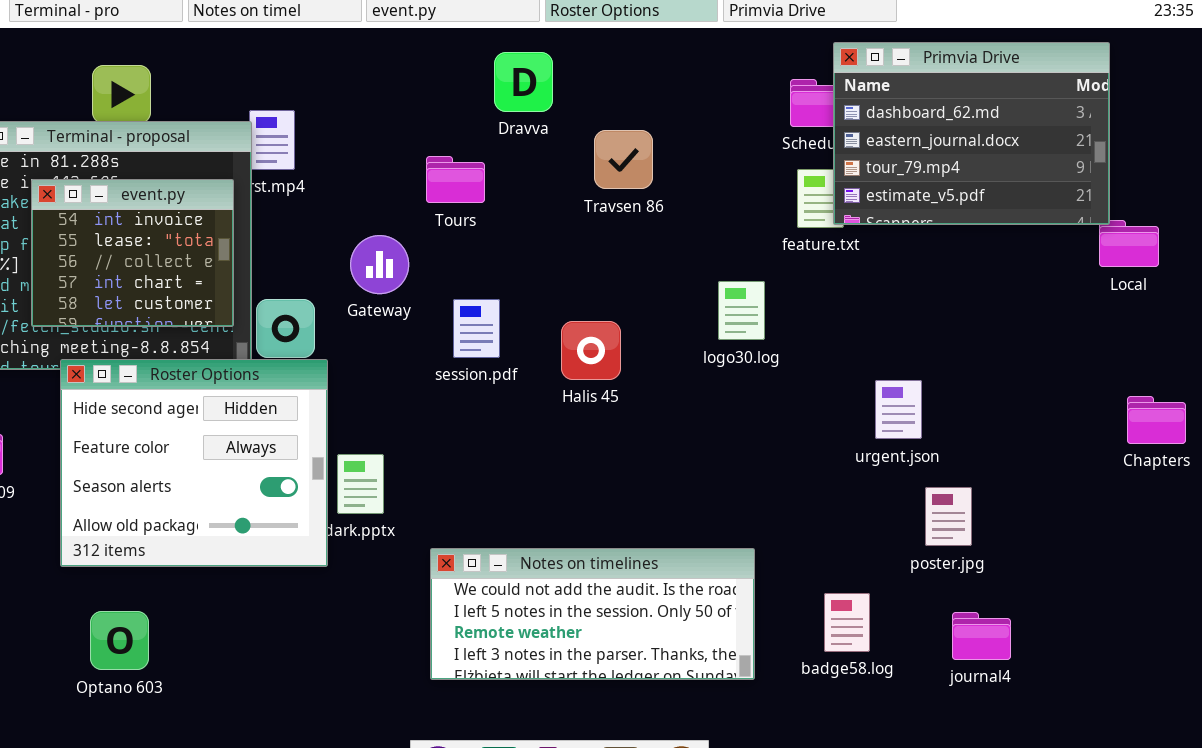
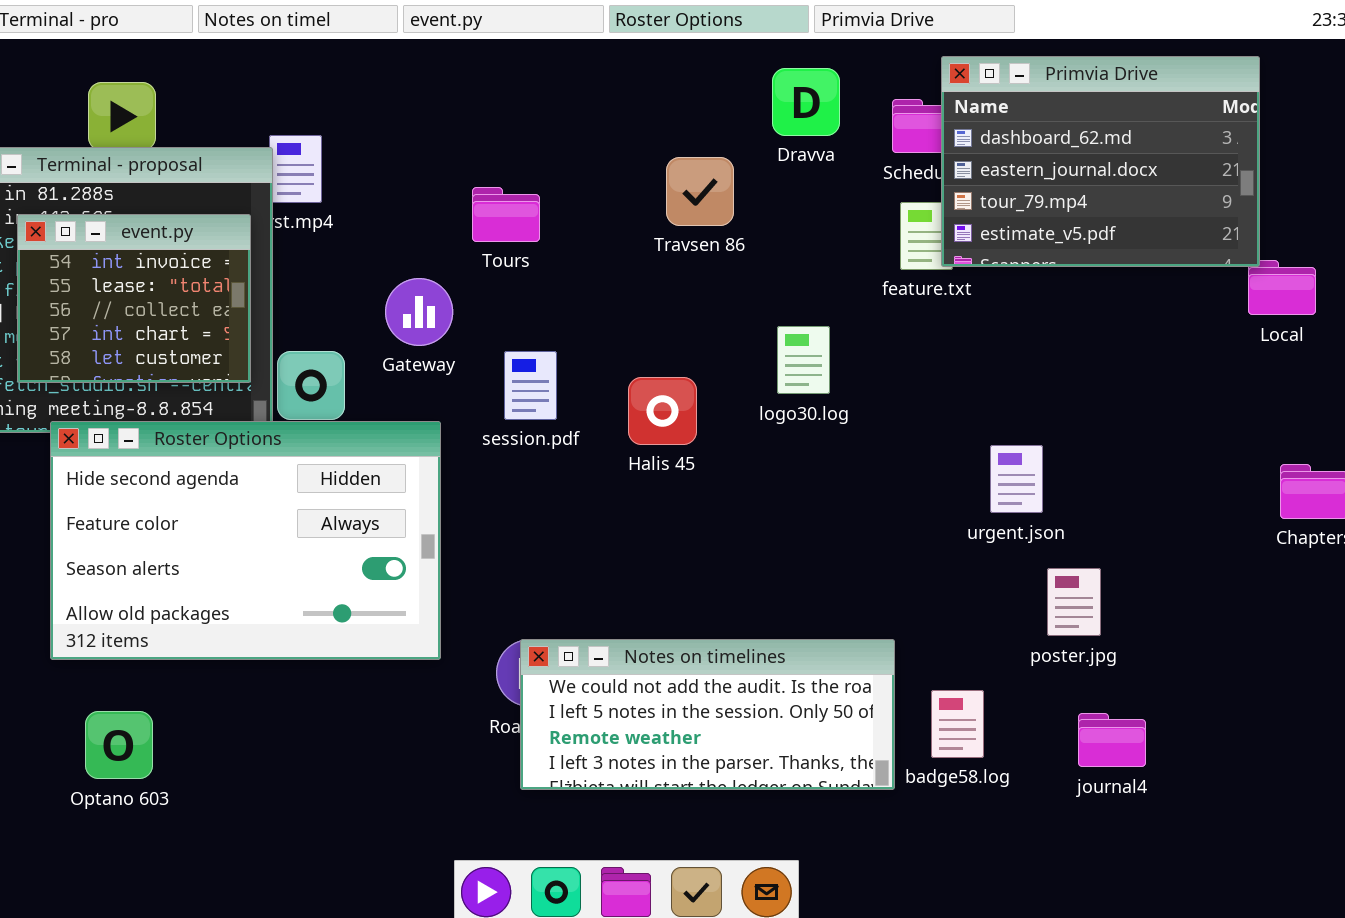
Dravva: [494,52,553,112] -> [772,68,840,136], moved
logo30.log: [718,281,765,340] -> [777,326,830,394], moved
Roster Options: [60,359,328,567] -> [50,421,441,660], resized
Notes on timelines: [430,548,755,680] -> [520,639,895,790], moved

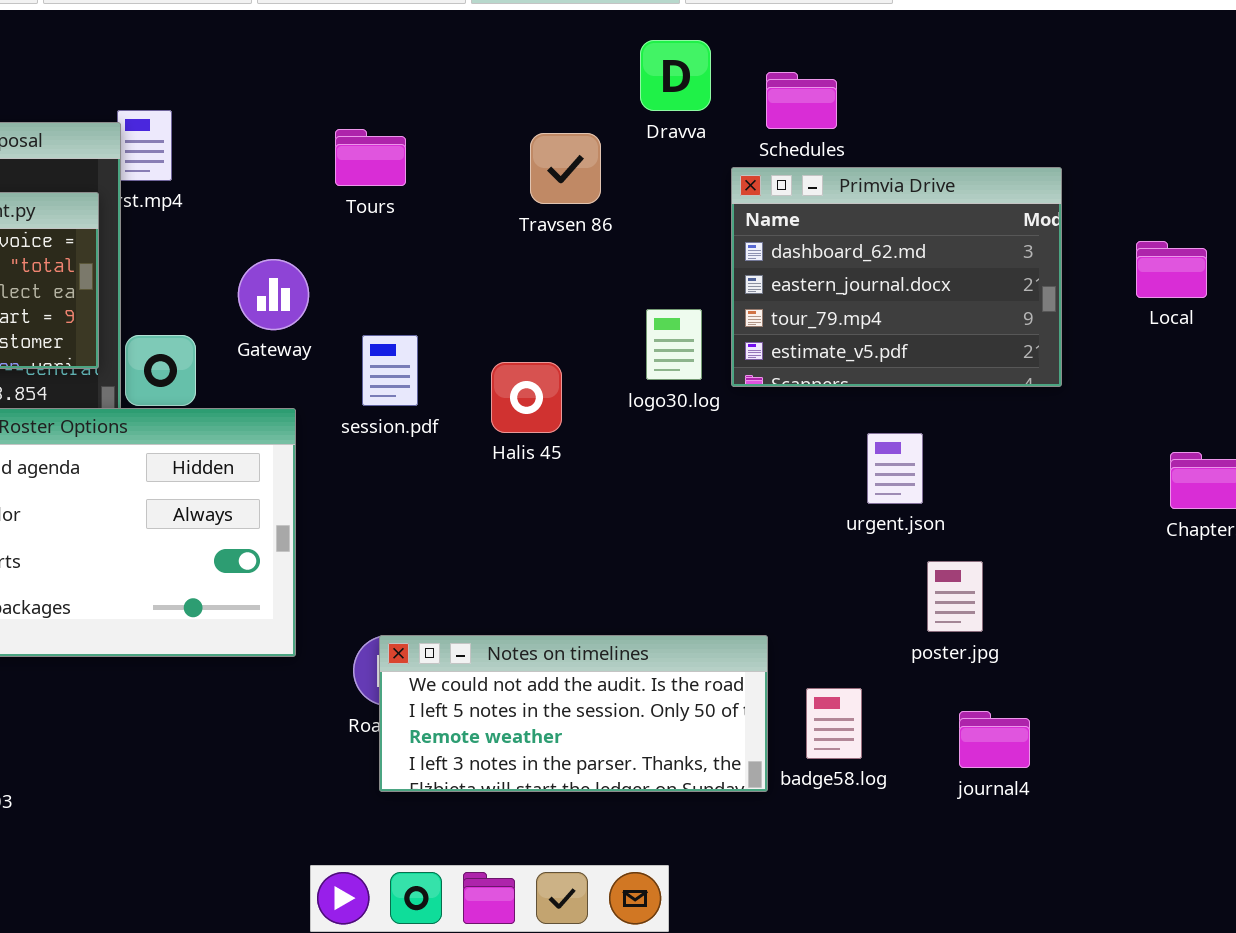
Primvia Drive: [941,56,1260,267] -> [731,167,1062,387], moved
Tours: [472,187,540,242] -> [335,129,406,186], moved

